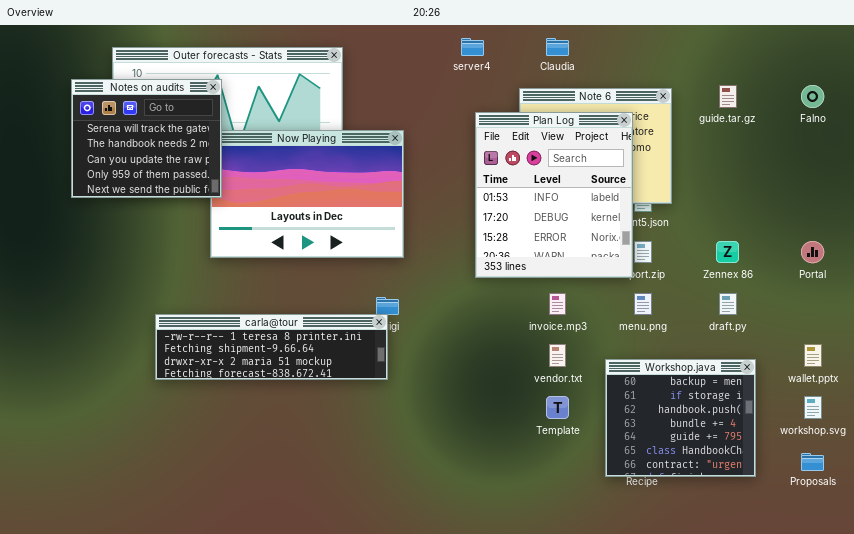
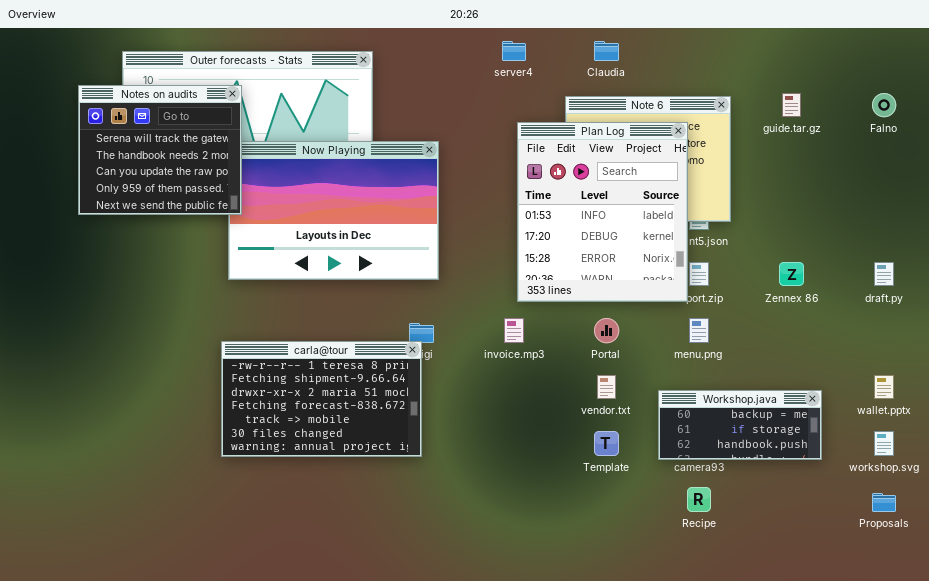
Portal: [801,241,824,263] -> [594,318,619,343], moved
invoice.mp3: [549,293,566,315] -> [504,318,524,343], moved
draft.py: [719,293,737,315] -> [874,262,894,286], moved
carla@tour: [155,314,388,380] -> [221,341,422,457], resized
Workshop.java: [605,359,756,477] -> [658,390,822,460], resized

